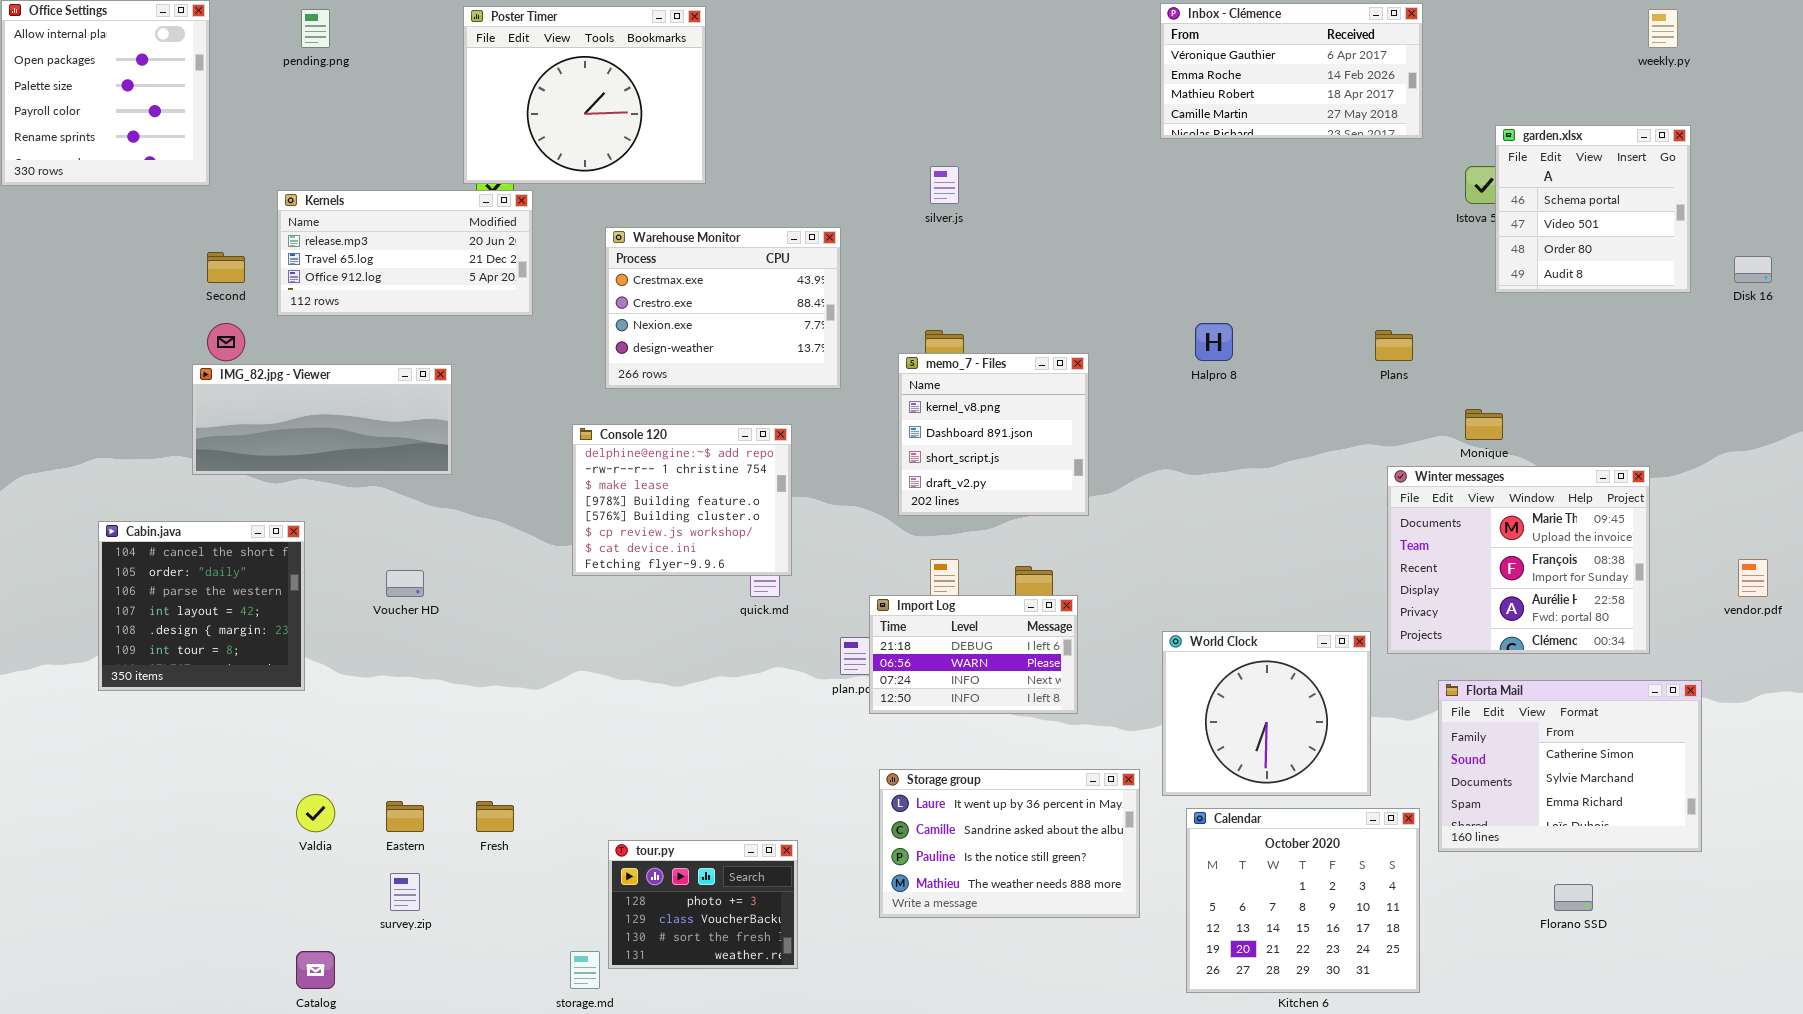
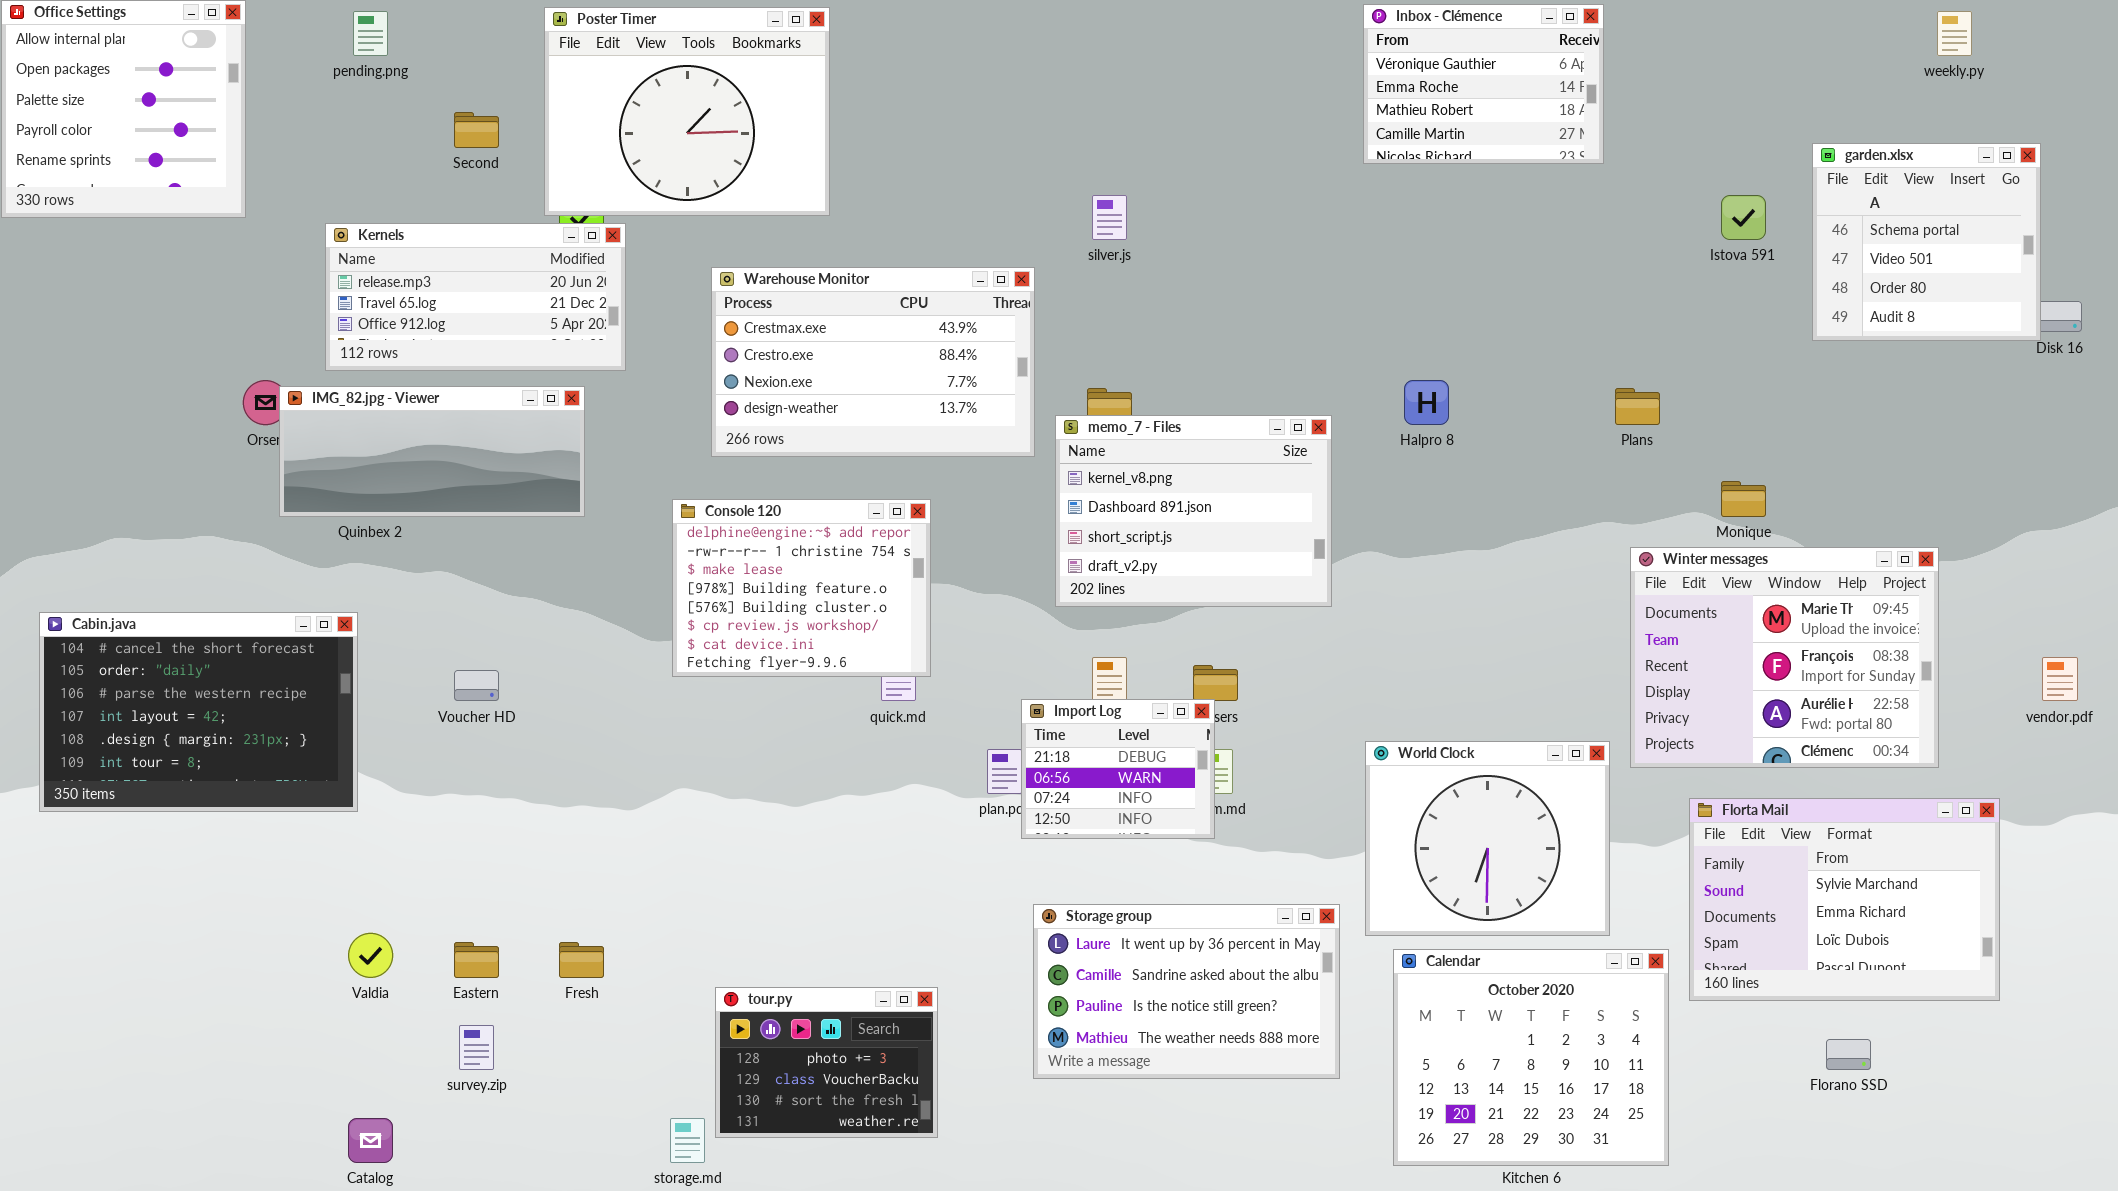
Inbox - Clémence: [1160,3,1423,139] -> [1363,4,1604,164], resized
garden.xlsx: [1495,125,1691,293] -> [1812,143,2041,341], moved
Warehouse Monitor: [605,227,841,389] -> [711,267,1035,457], resized
Second: [207,252,245,283] -> [454,112,499,148], moved
memo_7 - Files: [898,353,1089,516] -> [1055,415,1332,607], resized
IMG_82.jpg - Viewer: [192,364,452,475] -> [279,386,585,517], moved
Cabin.java: [98,521,305,691] -> [39,612,358,812], resized
Import Log: [869,595,1078,714] -> [1021,699,1215,839], resized
Florta Mail: [1438,680,1702,852] -> [1689,798,2000,1001], scrolled down 1 row

